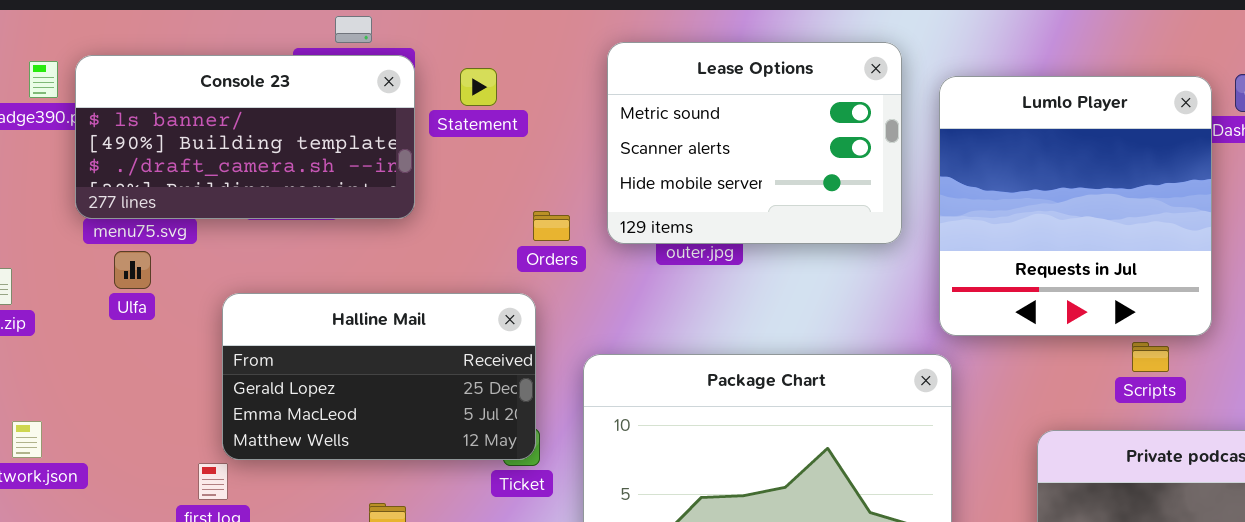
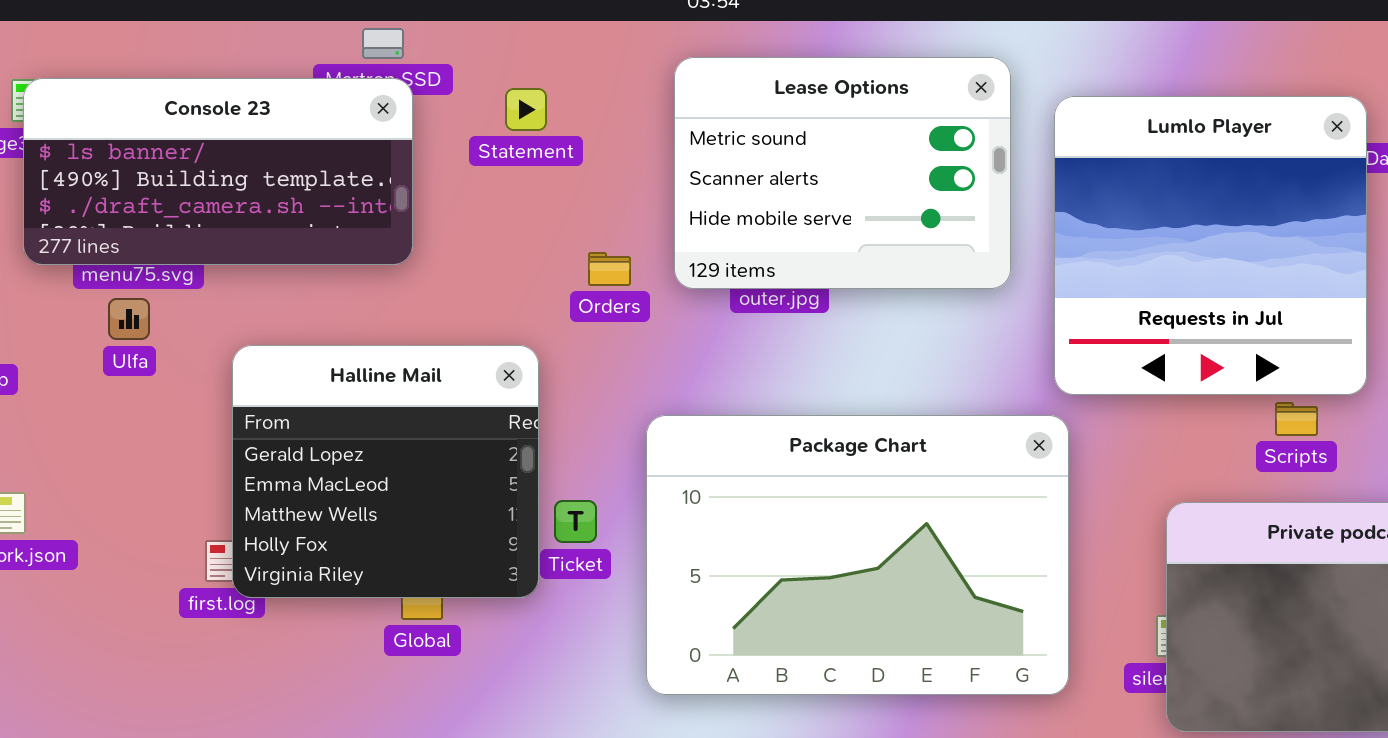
Console 23: [75,55,415,219] -> [23,78,413,265], moved
Halline Mail: [222,293,536,460] -> [232,345,539,598], resized

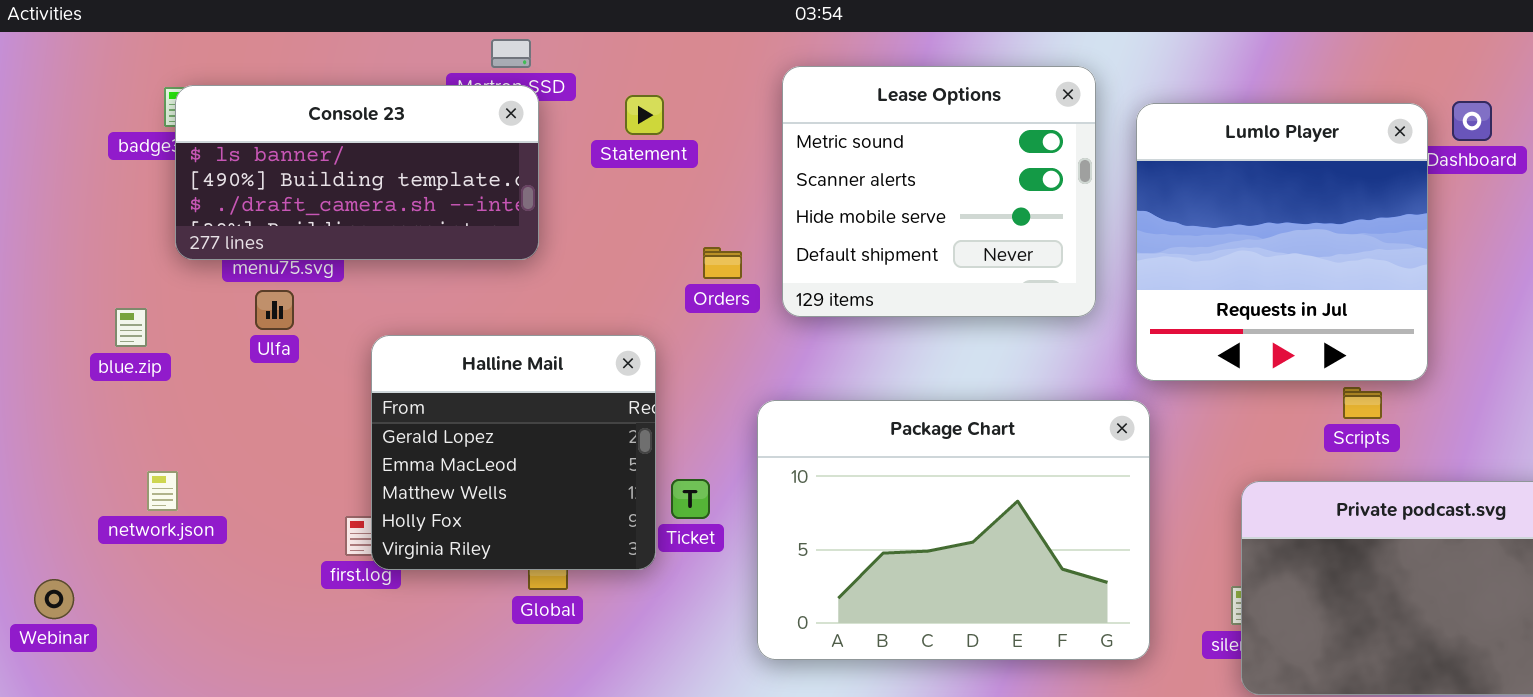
Lease Options: [674,57,1011,289] -> [782,66,1096,317], resized

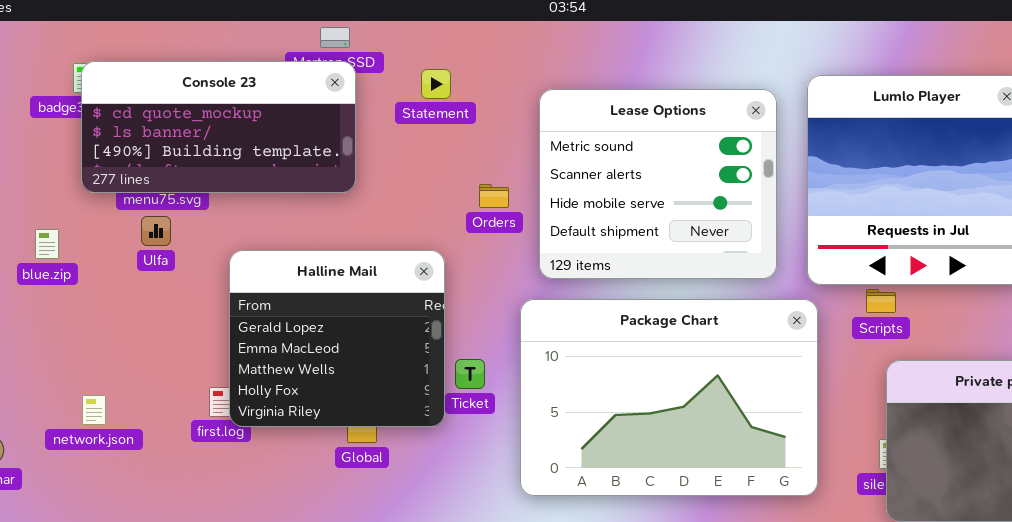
Lease Options: [782,66,1096,317] -> [539,89,777,279], moved
Console 23: [175,85,539,260] -> [81,61,356,193], scrolled up 1 row
Scripts: [1343,387,1382,419] -> [866,289,896,313], moved
network.json: [147,471,178,511] -> [82,395,106,425], moved

